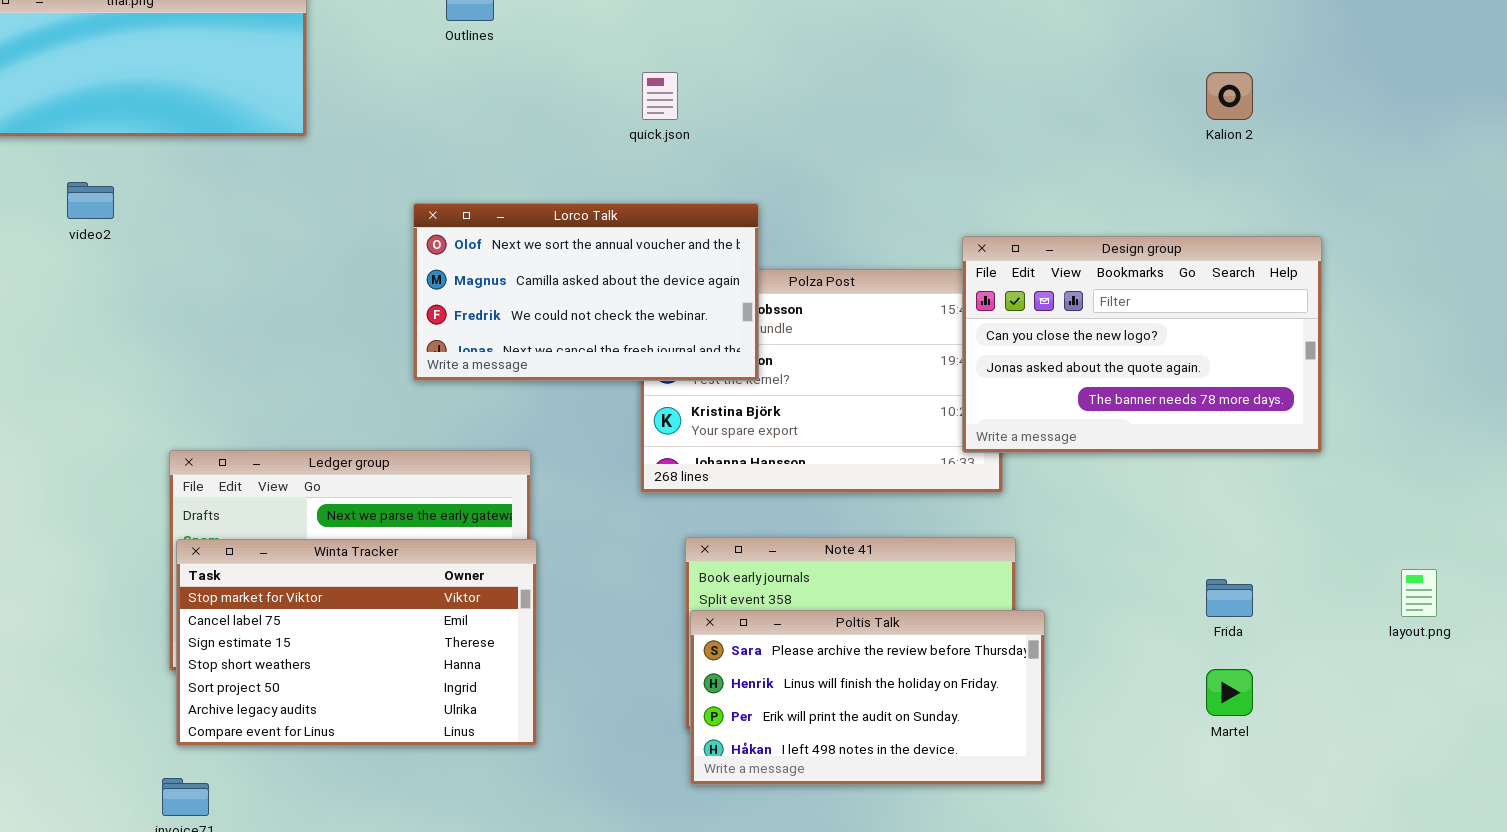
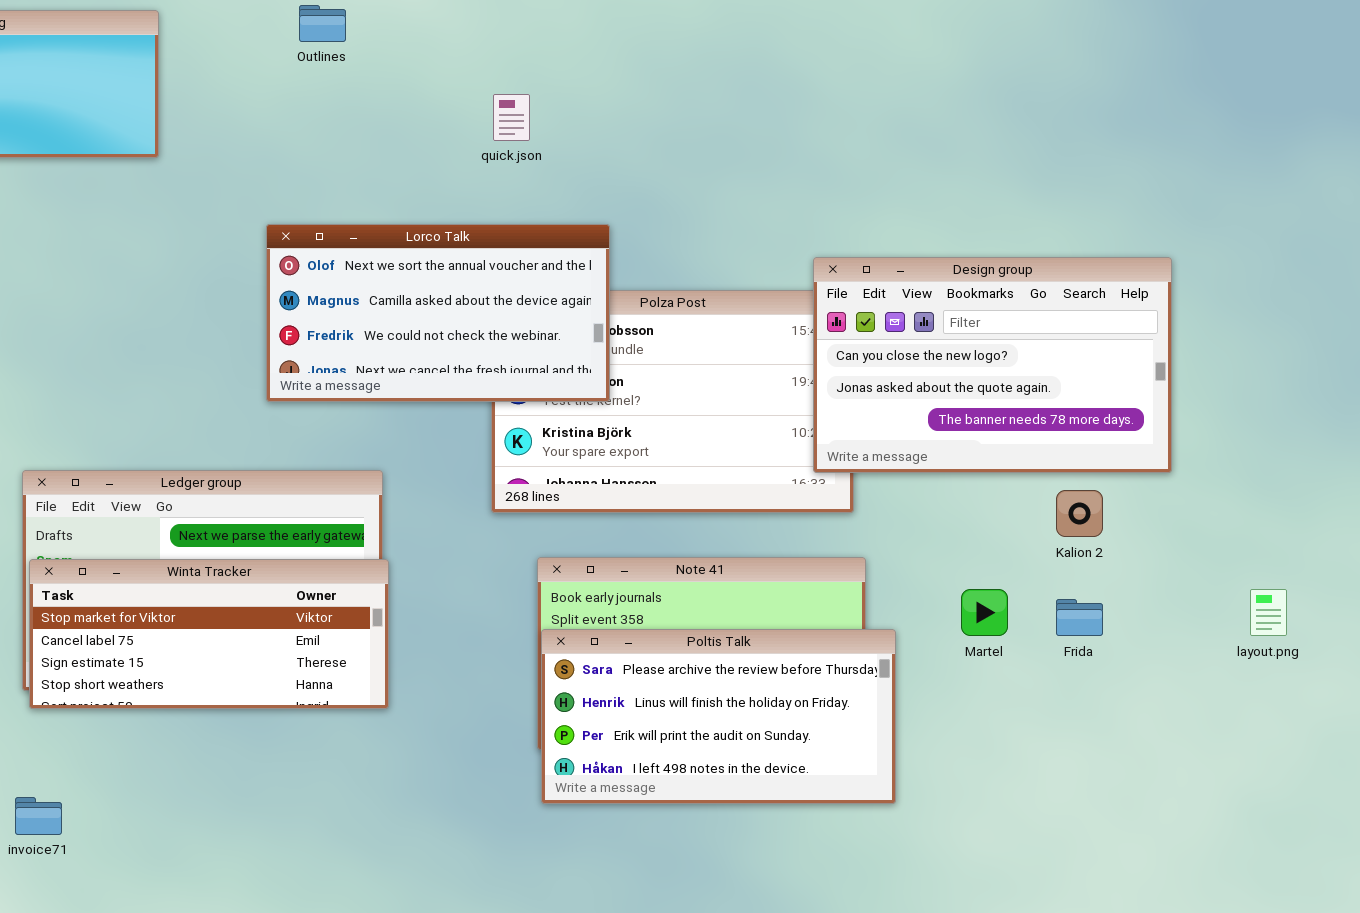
Kalion 2: [1206,72,1253,120] -> [1056,490,1103,537], moved
Winta Tracker: [176,539,537,746] -> [29,559,389,709], resized
Martel: [1206,669,1253,716] -> [961,589,1008,636], moved

